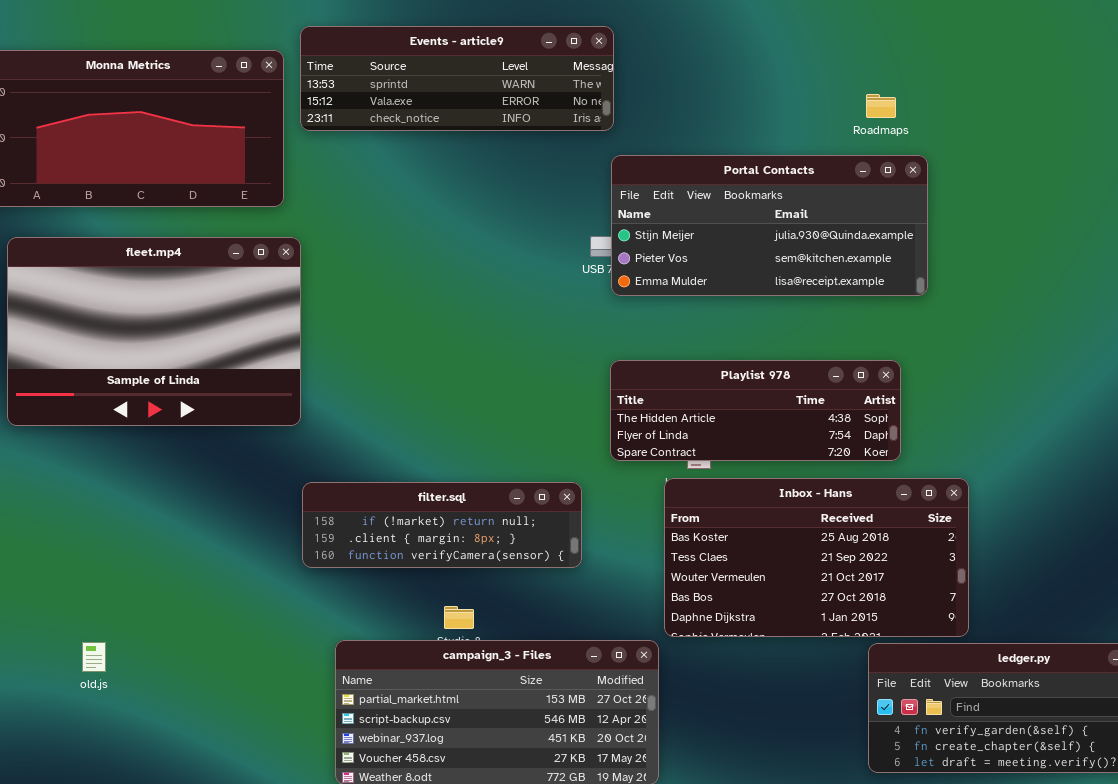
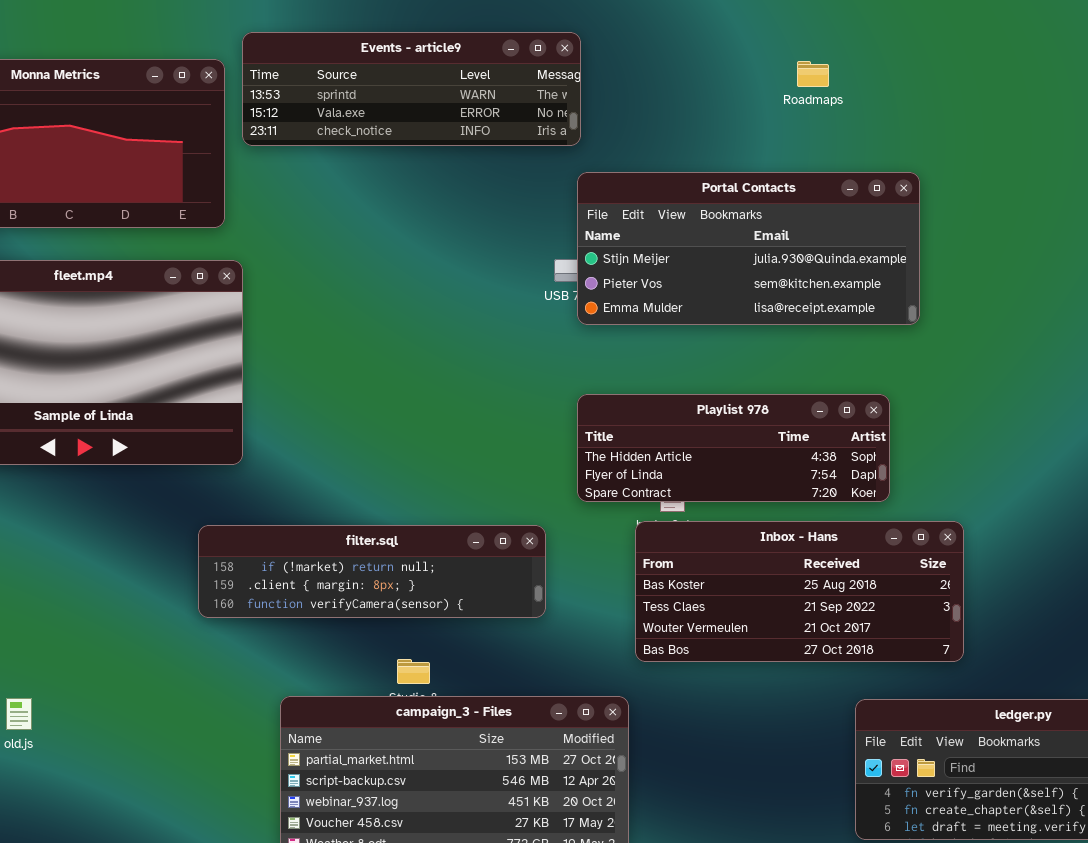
Roadmaps: [866,94,896,118] -> [797,61,829,87], moved
Inbox - Hans: [664,478,969,637] -> [635,521,964,662], resized
filter.sql: [302,482,582,568] -> [198,525,546,618], resized

